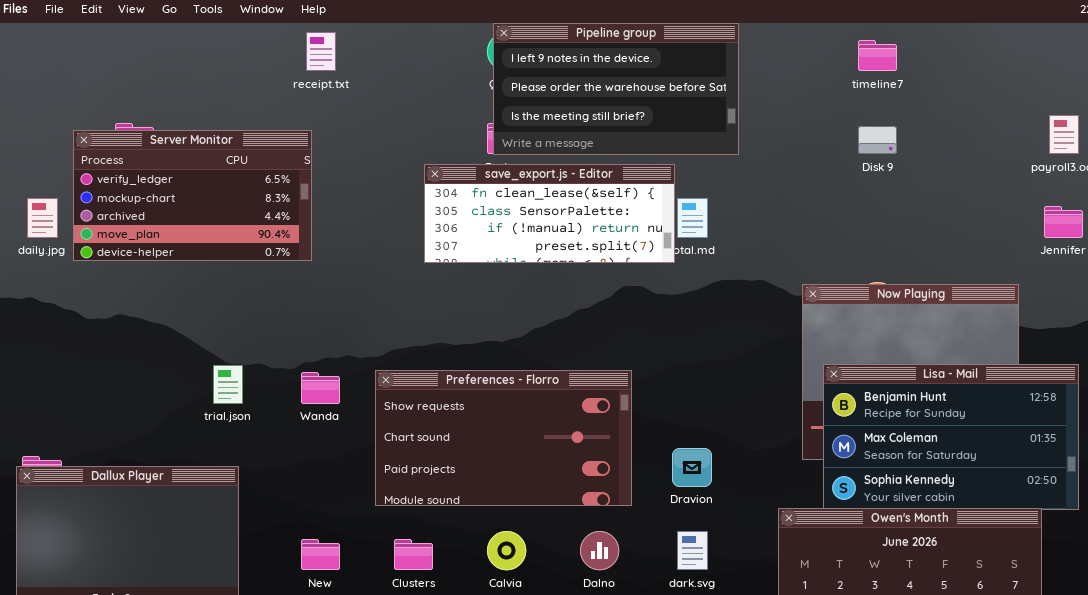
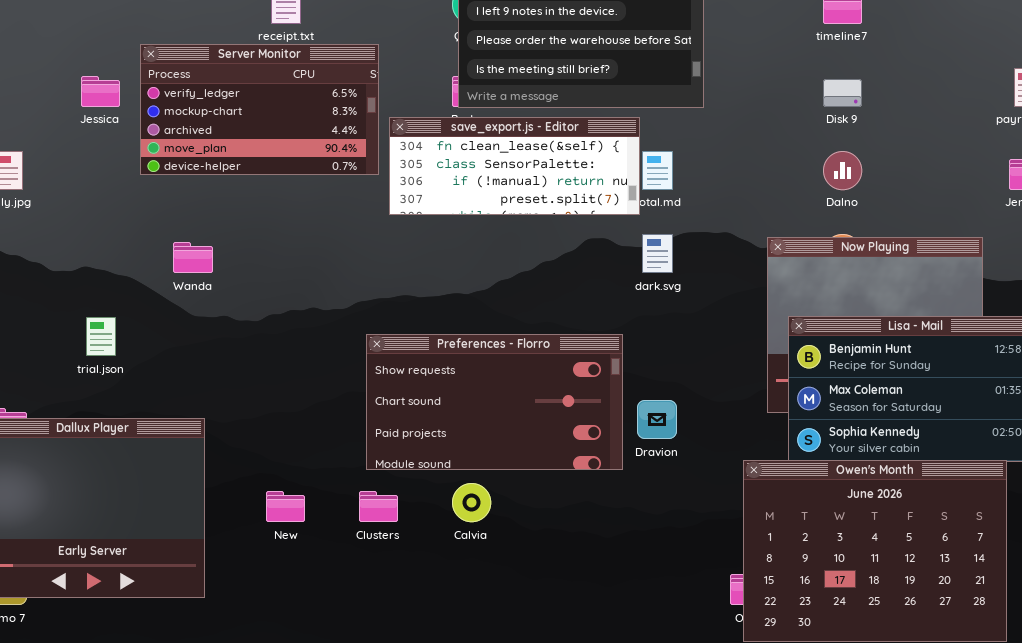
Server Monitor: [73,130,312,261] -> [140,44,379,175], moved
trial.json: [213,365,243,404] -> [86,317,116,356], moved
Preferences - Florro: [375,370,632,506] -> [366,334,623,470], moved
Wanda: [301,372,340,404] -> [173,242,213,273], moved
Dalno: [580,531,619,570] -> [823,151,862,190], moved
dark.svg: [677,531,708,570] -> [642,234,673,273], moved

